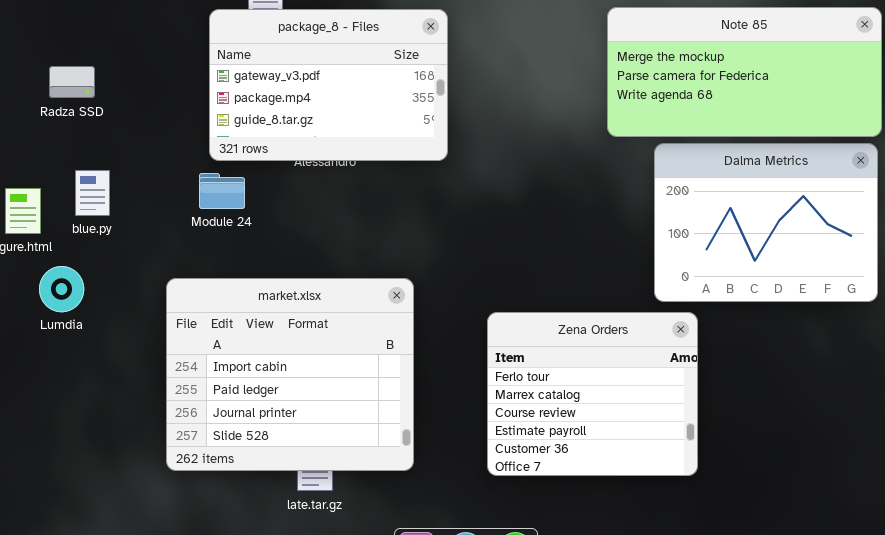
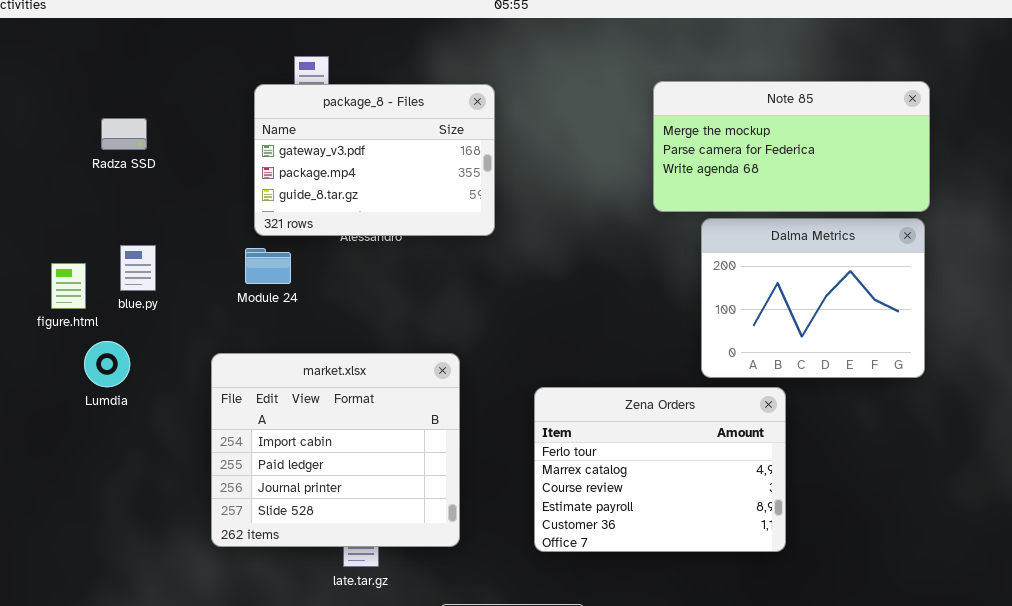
Radza SSD: [49,66,95,98] -> [101,118,147,150], moved
Zena Orders: [487,312,698,476] -> [534,387,786,552], resized

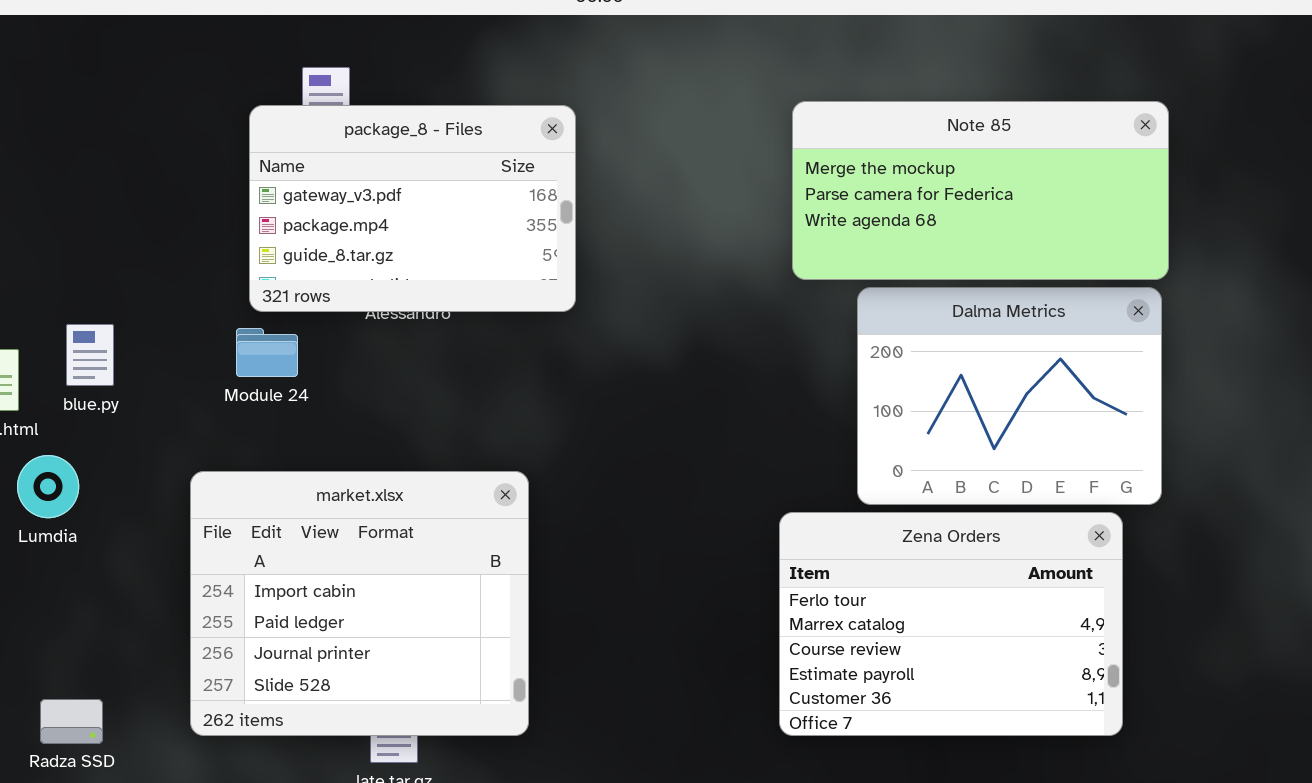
Radza SSD: [101,118,147,150] -> [40,699,103,744], moved
Zena Orders: [534,387,786,552] -> [779,512,1123,736], moved

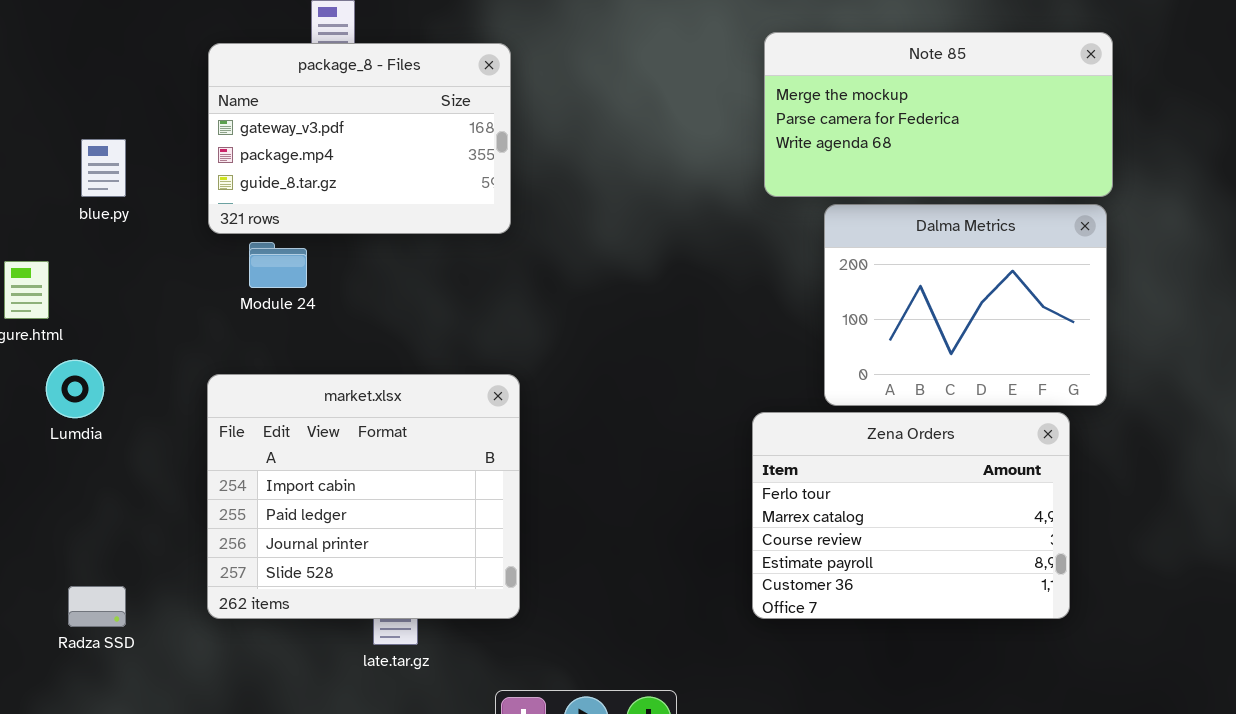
package_8 - Files: [249,105,576,312] -> [208,43,511,234], moved
blue.py: [66,324,114,386] -> [81,139,126,197], moved

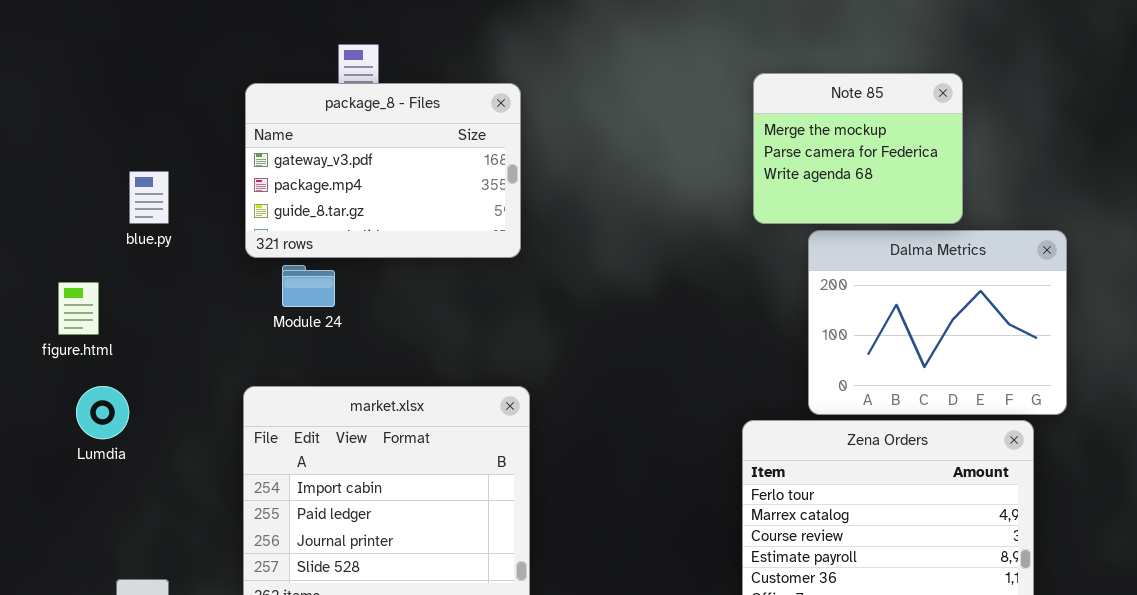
Note 85: [764,32,1113,197] -> [753,73,963,224], resized
Lumdia: [46,360,104,418] -> [76,386,129,439], moved

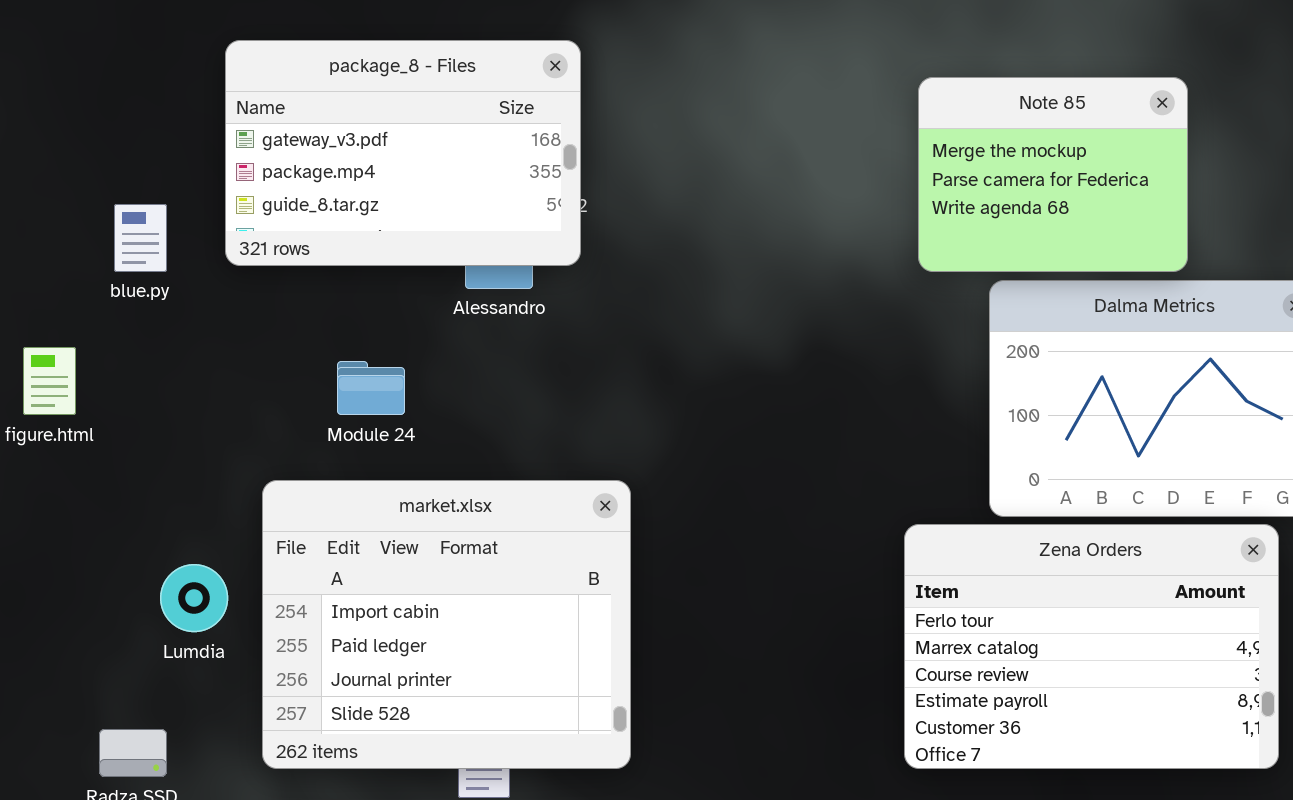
package_8 - Files: [245,83,521,258] -> [225,40,581,266], moved
Module 24: [282,265,335,307] -> [337,361,405,415], moved
Lumdia: [76,386,129,439] -> [160,564,228,632], moved

